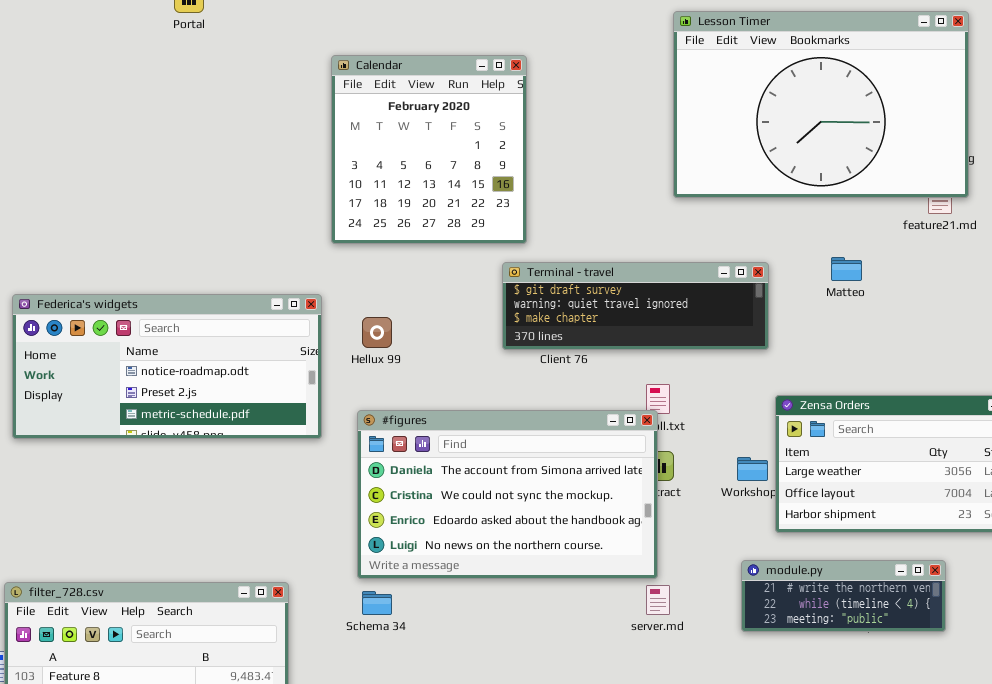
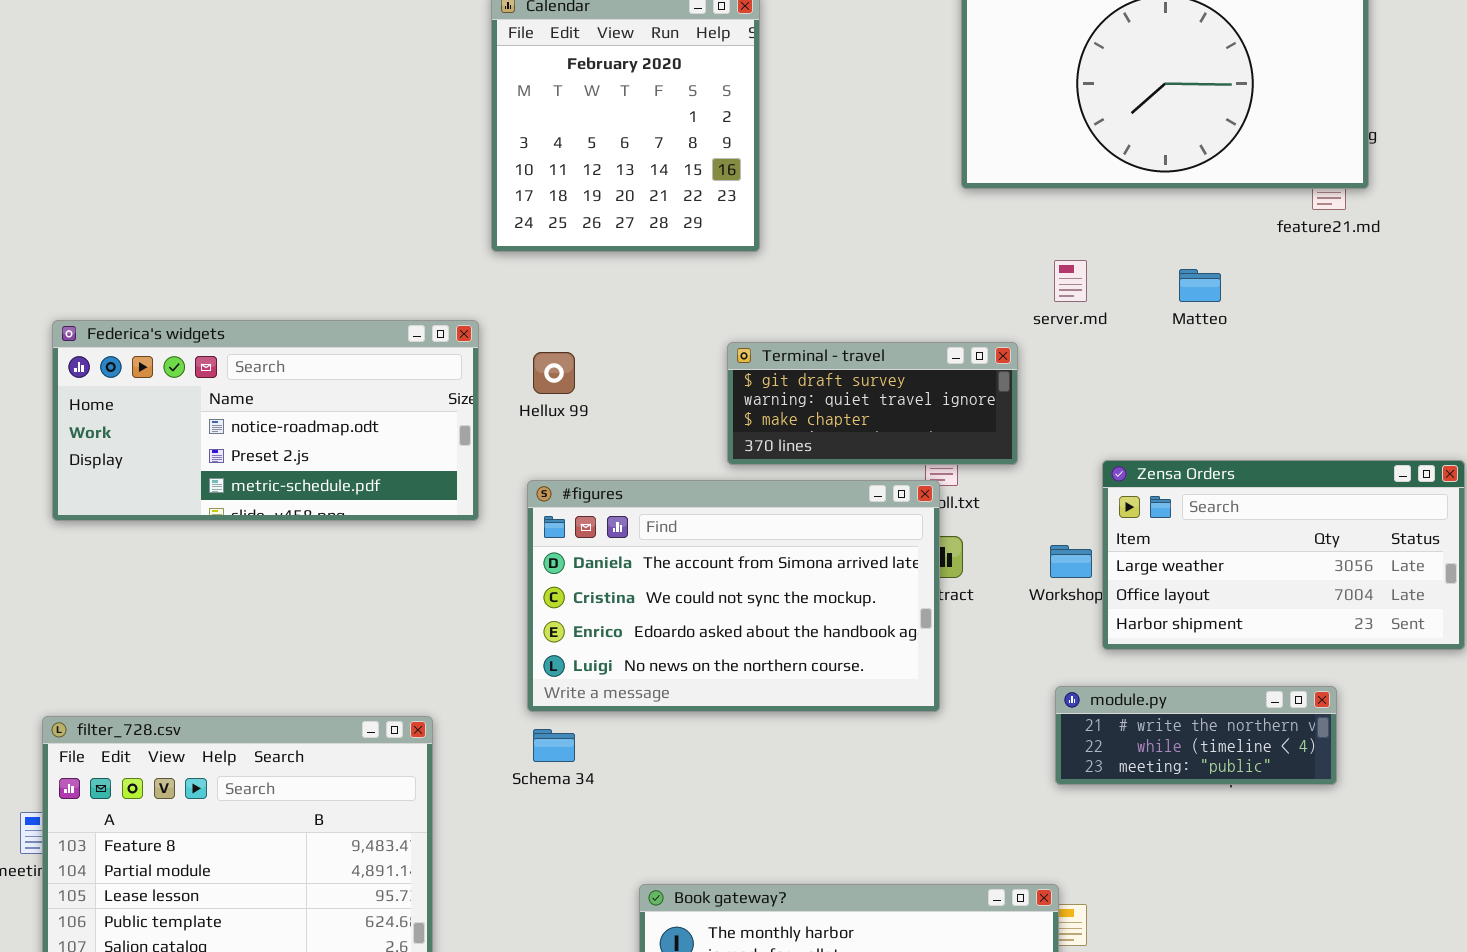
Terminal - travel: [502,262,769,350] -> [727,342,1018,465], moved, resized
server.md: [646,585,670,615] -> [1054,260,1087,302], moved

